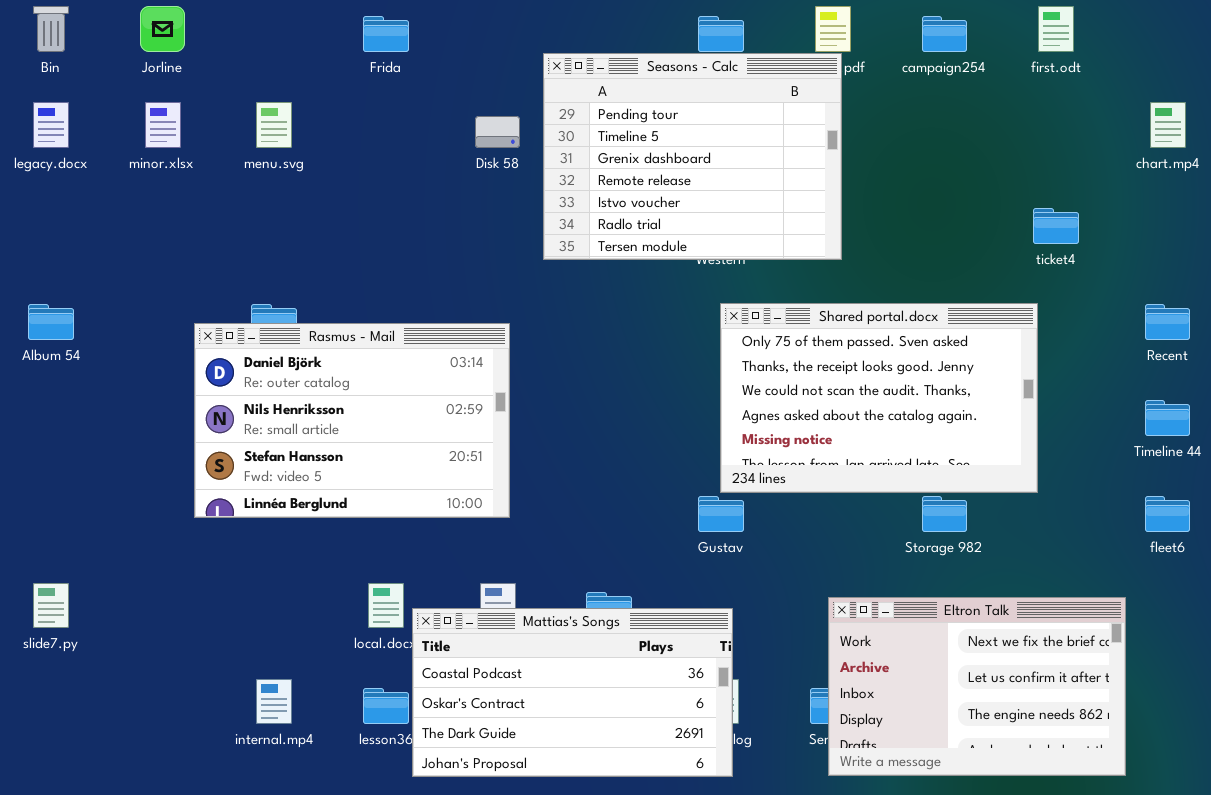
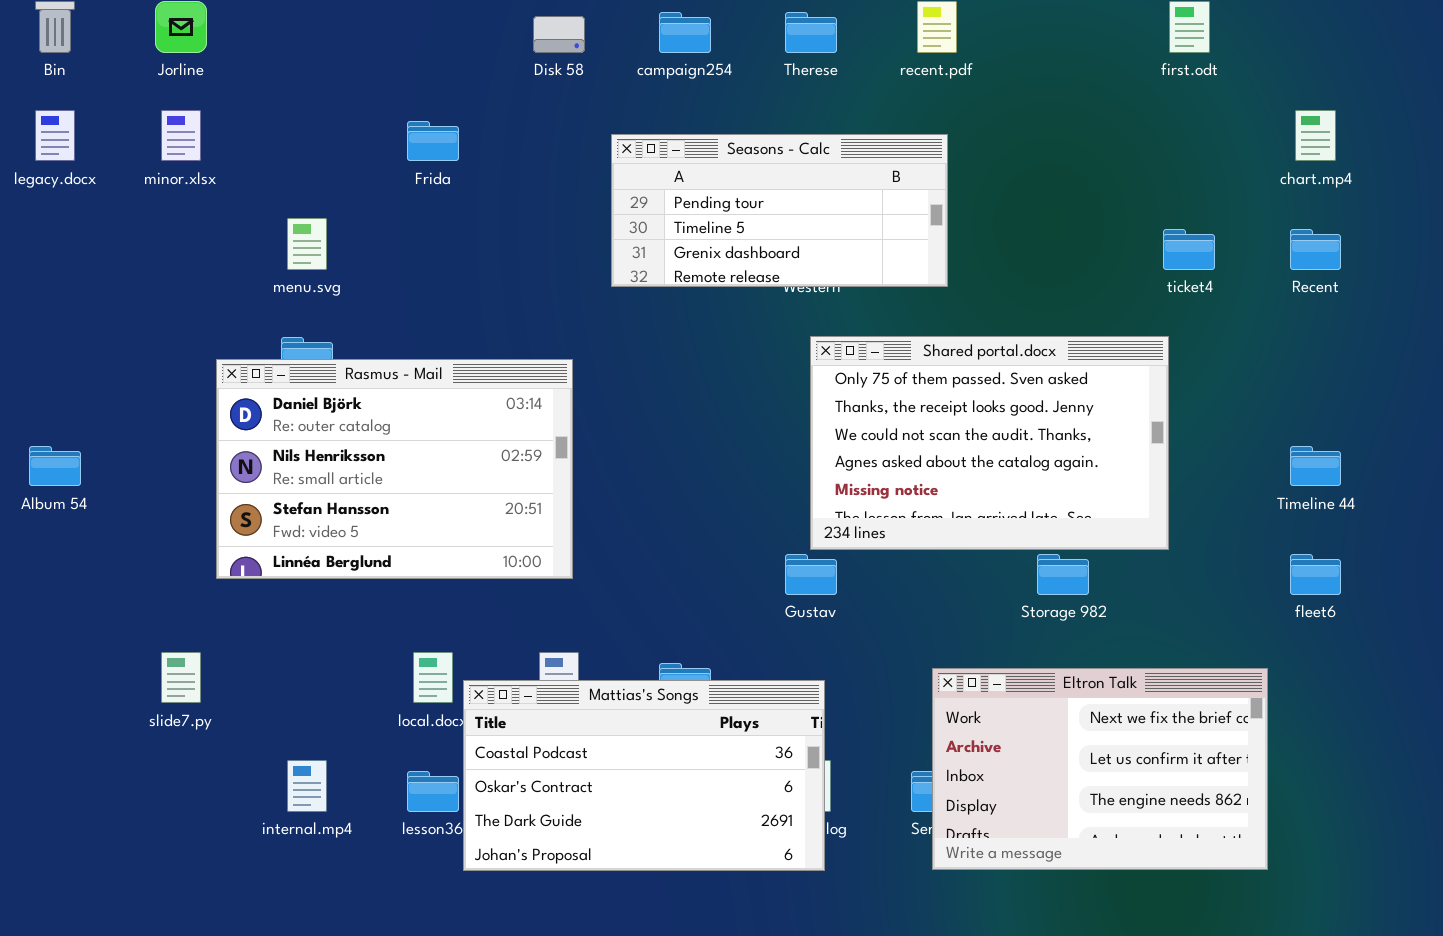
Frida: [363,16,409,52] -> [407,121,459,161], moved
campaign254: [922,16,967,52] -> [659,12,711,53], moved
Seasons - Calc: [543,53,842,260] -> [611,134,948,287], resized
menu.svg: [256,102,292,148] -> [287,218,327,270], moved
Disk 58: [475,116,520,148] -> [533,16,585,53], moved
Album 54: [28,304,74,340] -> [29,446,81,486], moved
Recent: [1145,304,1190,340] -> [1290,229,1341,270], moved
slide7.py: [33,583,69,628] -> [161,652,201,703], moved

